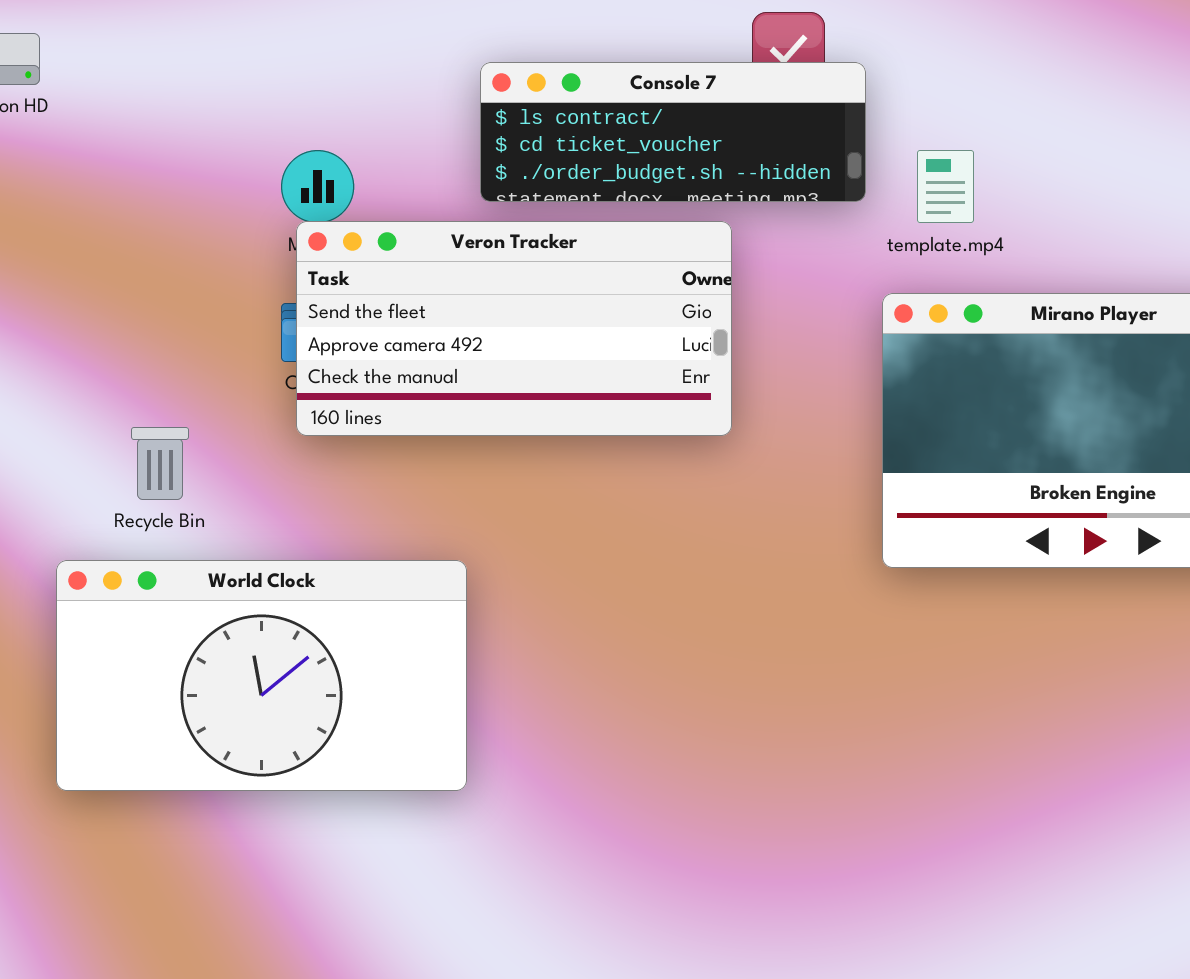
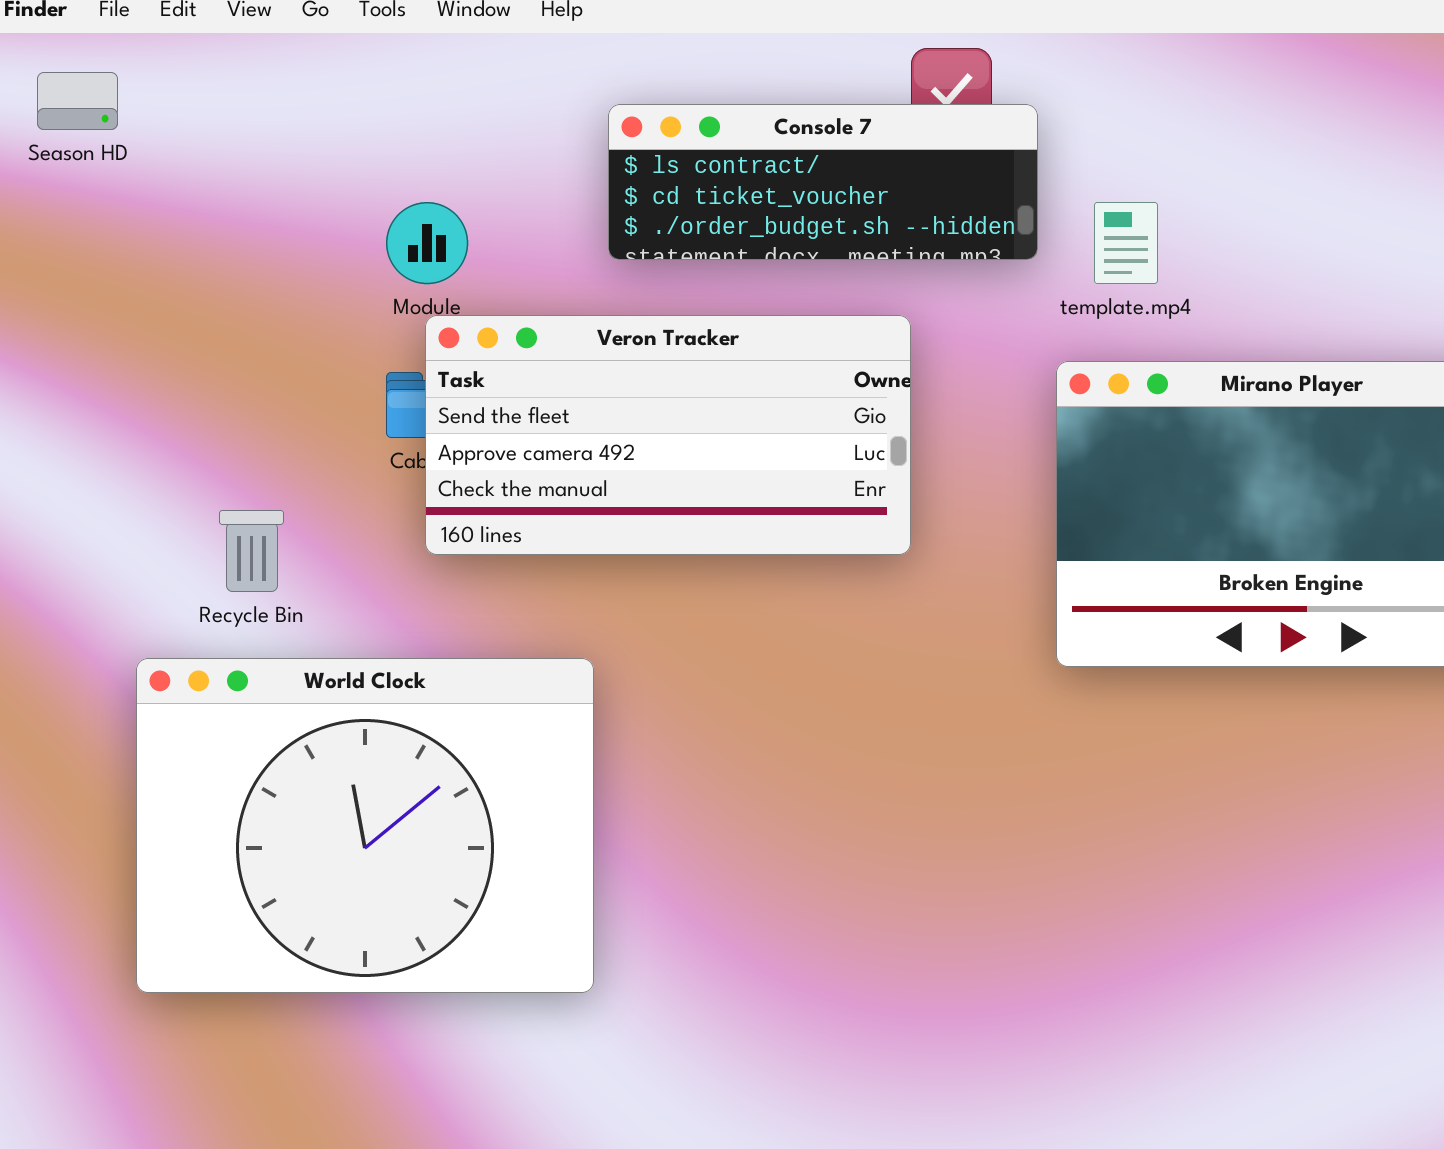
Veron Tracker: [296,221,732,436] -> [425,315,911,555], moved
World Clock: [56,560,467,791] -> [136,658,594,993], resized

